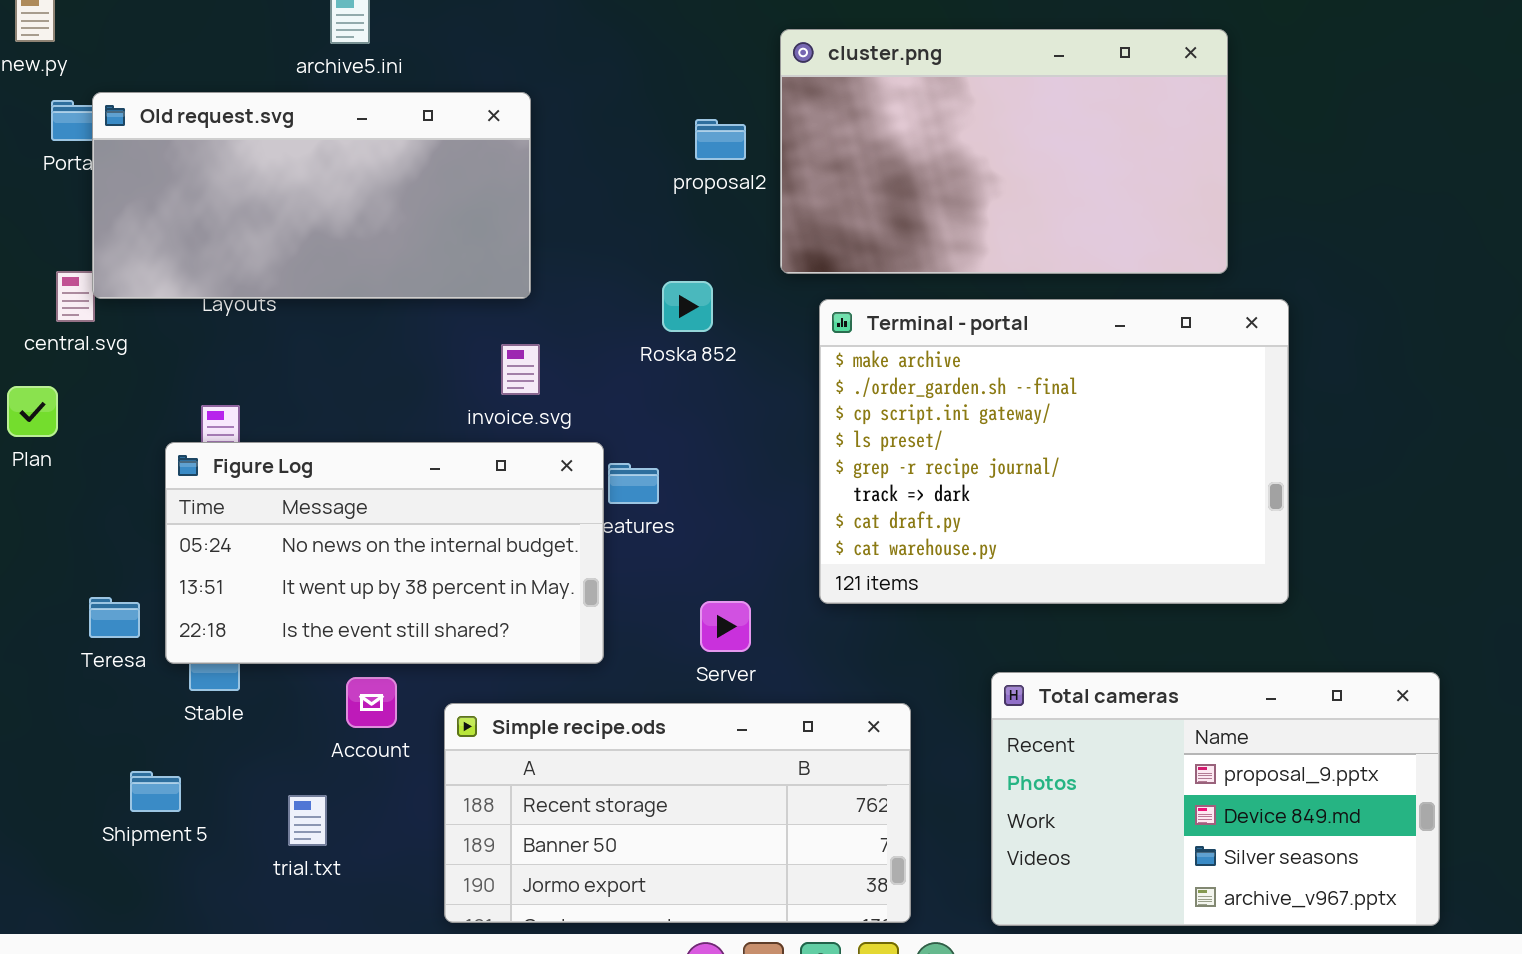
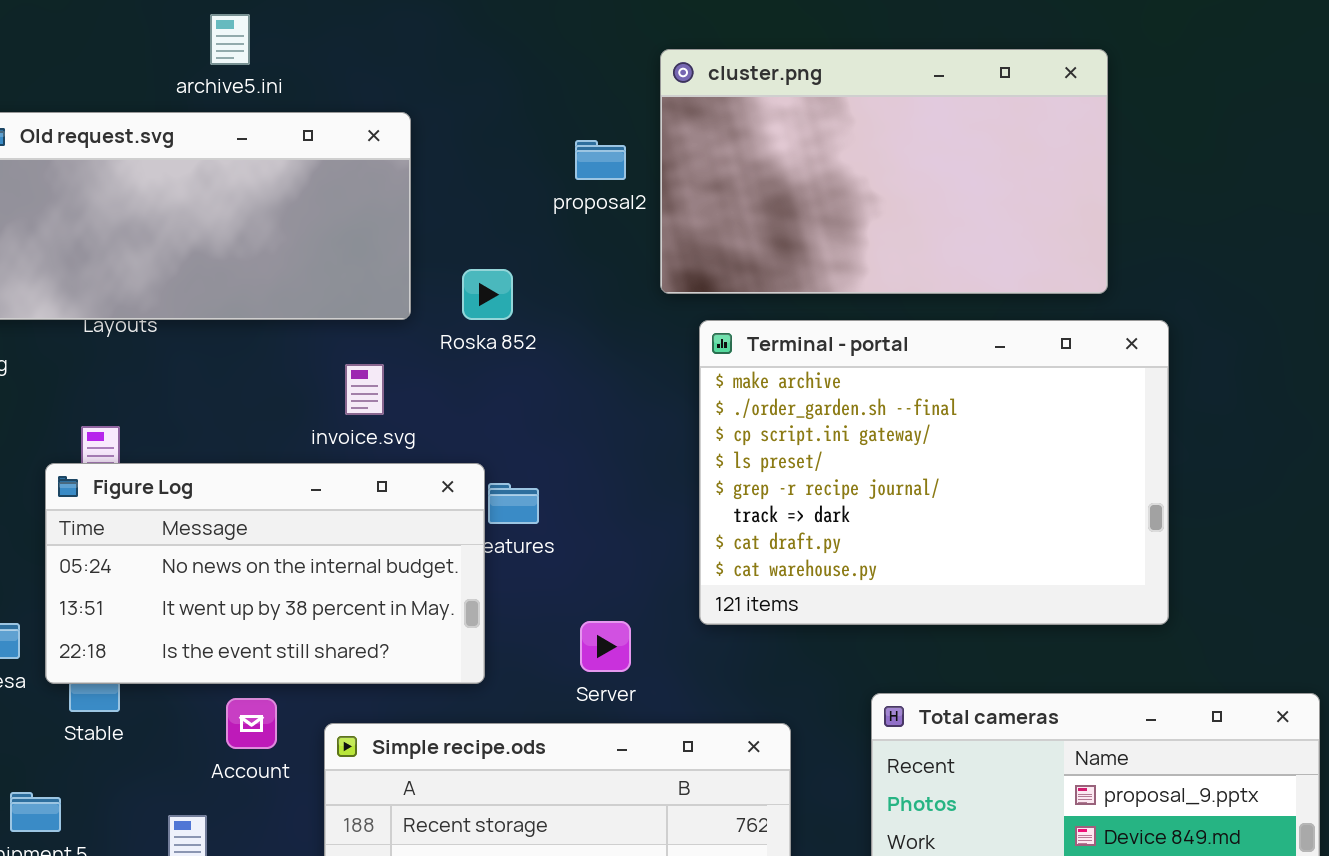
Roska 852: [662,281,713,332] -> [462,269,513,320], moved
invoice.svg: [501,344,540,395] -> [345,364,384,415], moved

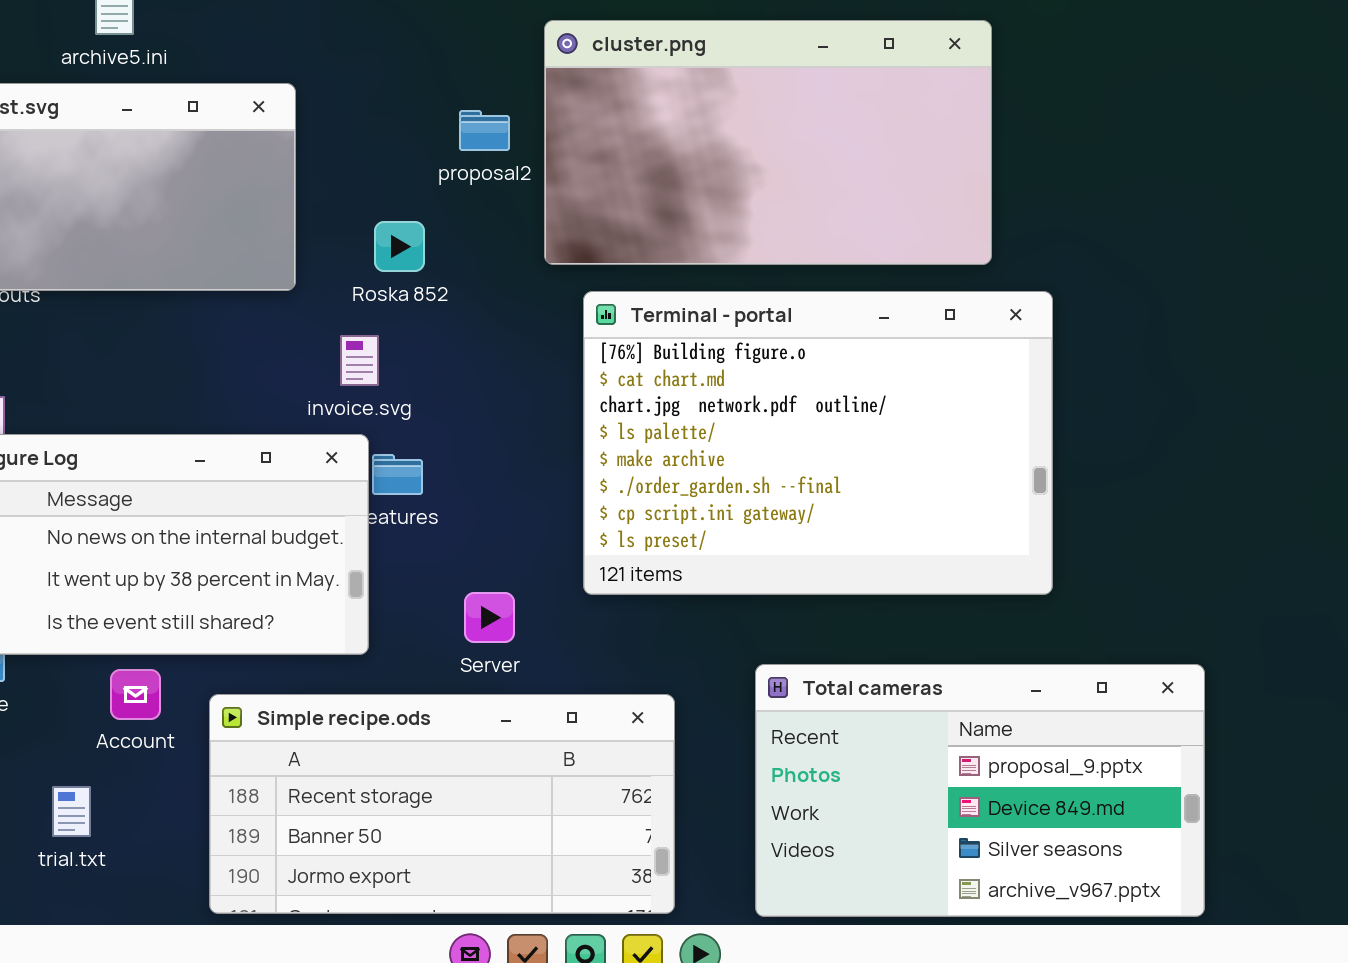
Roska 852: [462,269,513,320] -> [374,221,425,272], moved
Terminal - portal: [699,320,1169,625] -> [583,291,1053,595], scrolled up 4 rows
invoice.svg: [345,364,384,415] -> [340,335,379,386], moved

